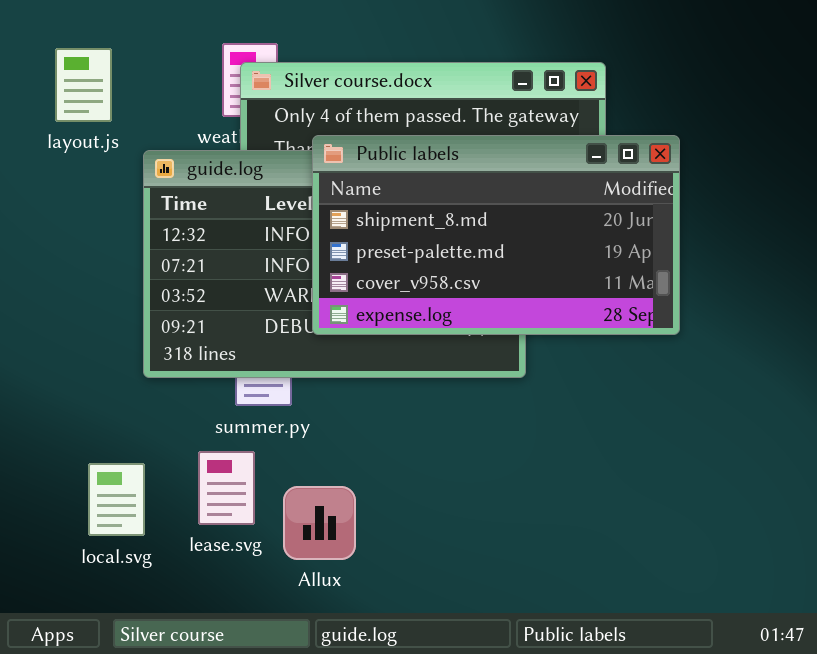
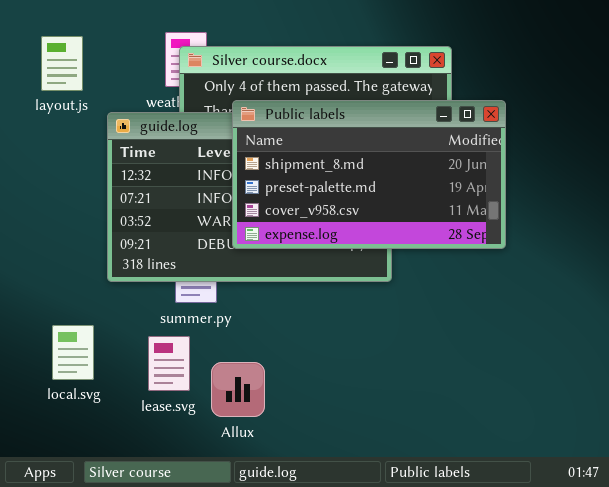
local.svg: [88,463,145,536] -> [52,325,94,380], moved

